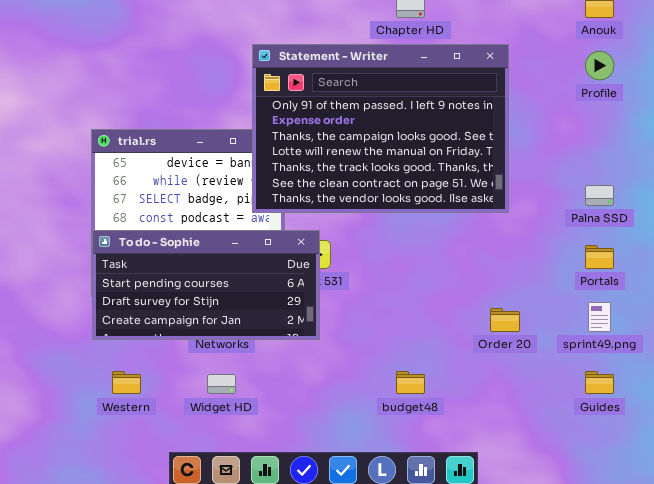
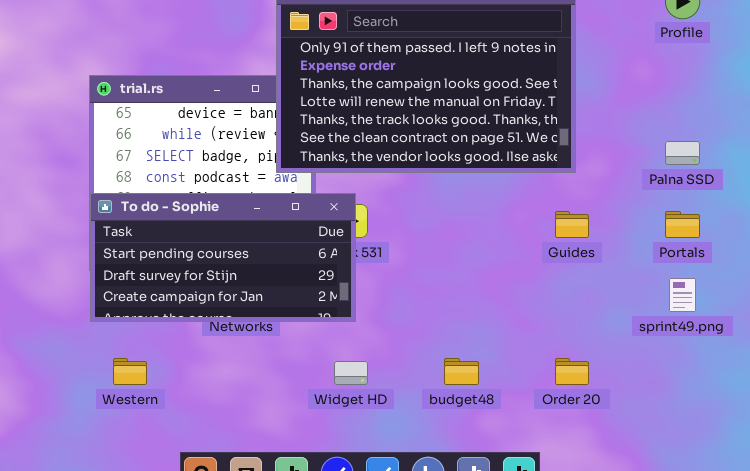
Order 20: [490,308,520,332] -> [555,358,589,385], moved
Guides: [585,371,614,394] -> [555,211,589,238], moved
Widget HD: [207,374,236,394] -> [334,361,368,385], moved

